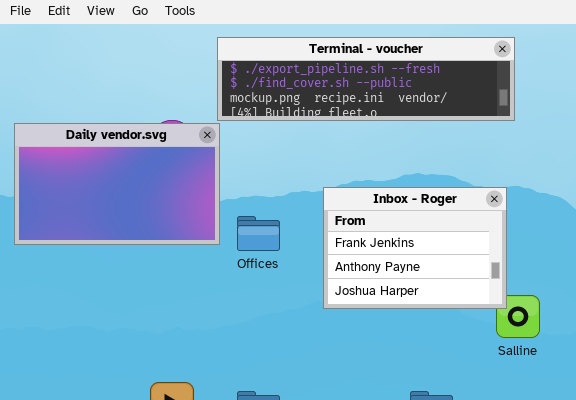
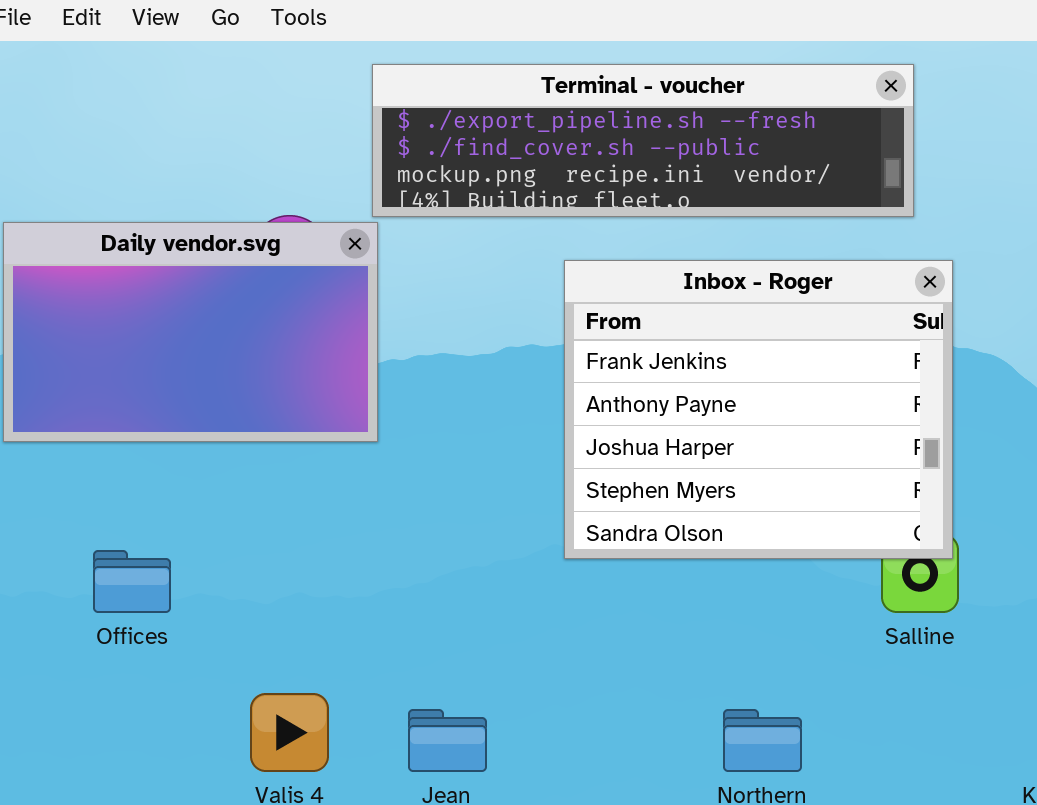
Inbox - Roger: [323,187,507,309] -> [564,260,953,559], resized
Offices: [237,216,280,251] -> [93,550,171,613], moved

